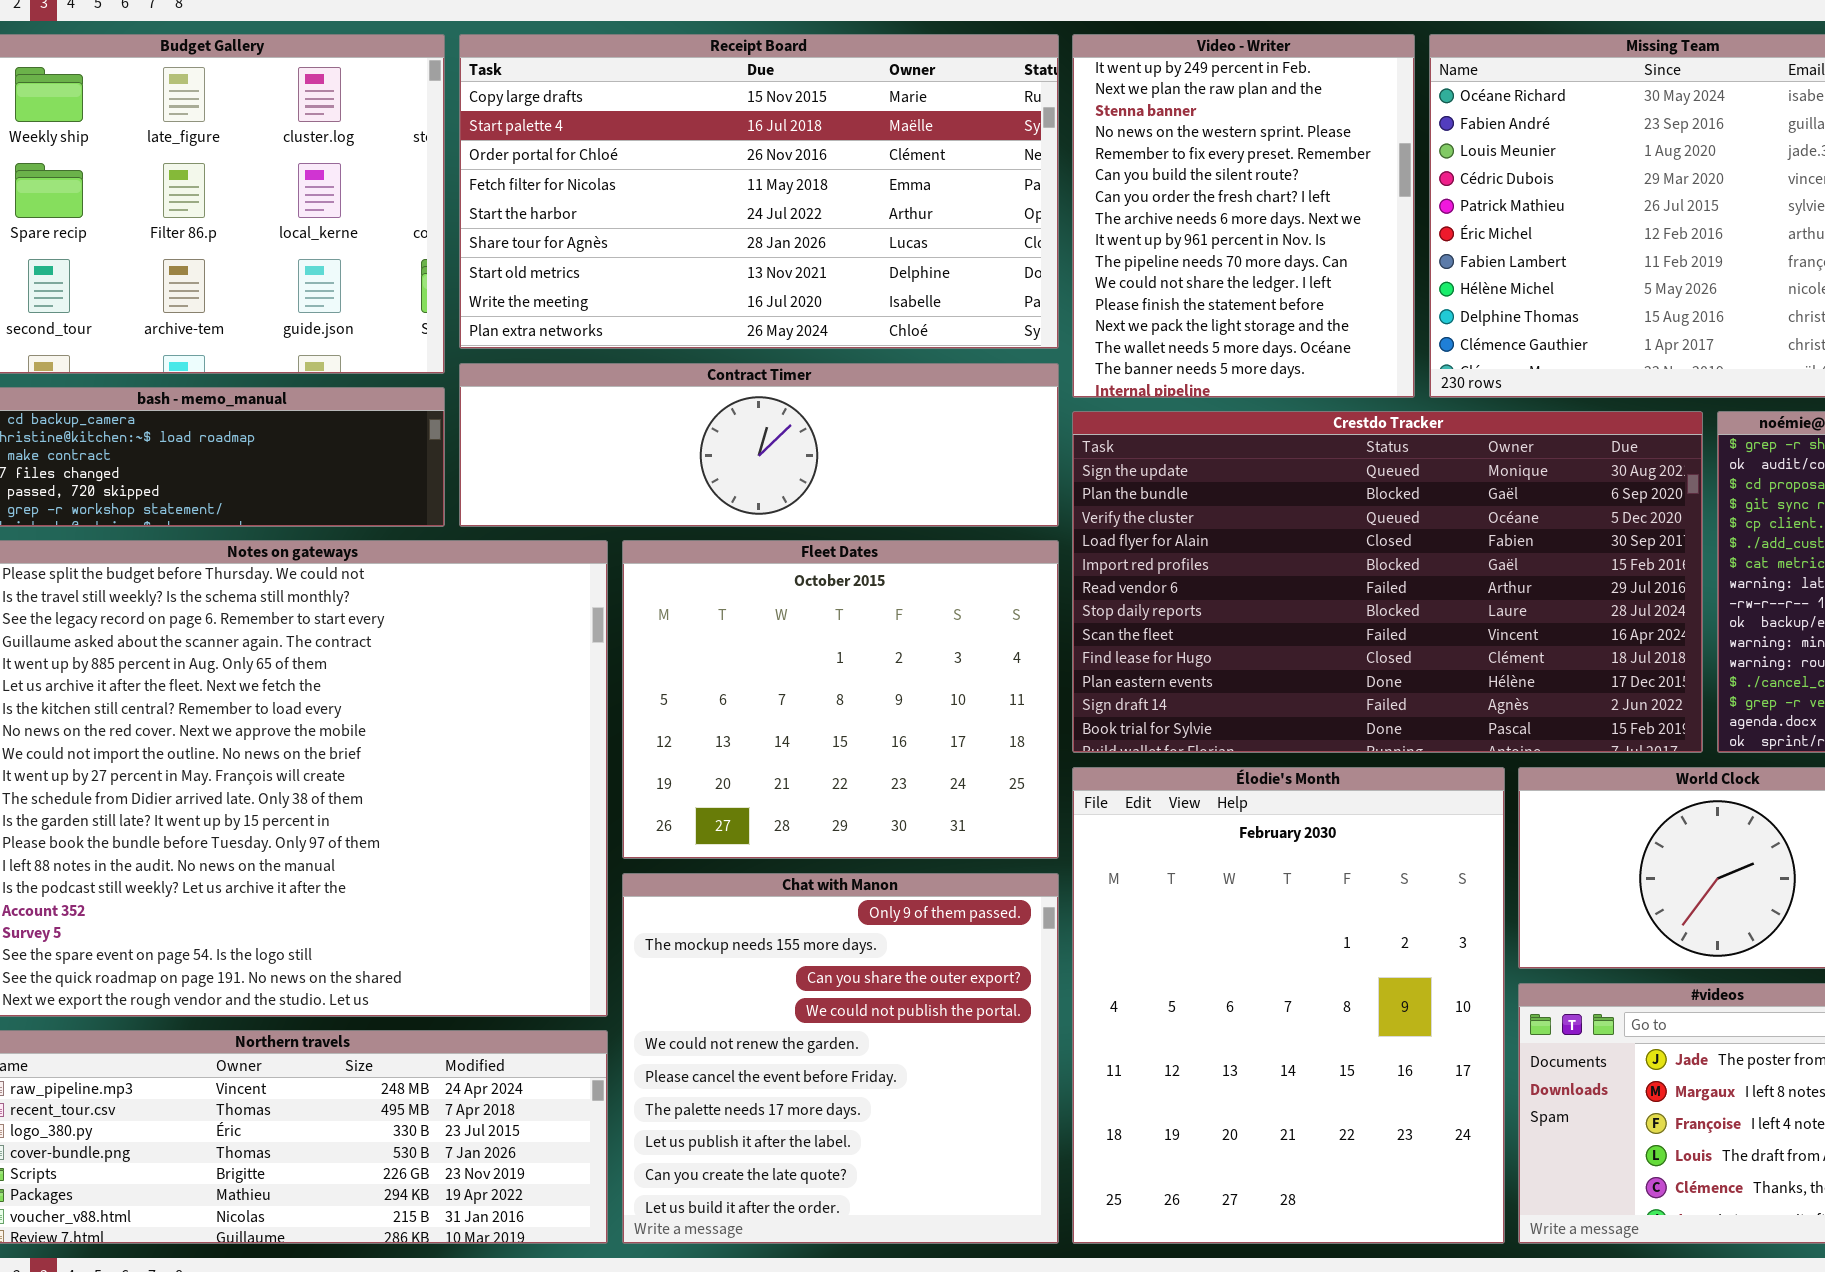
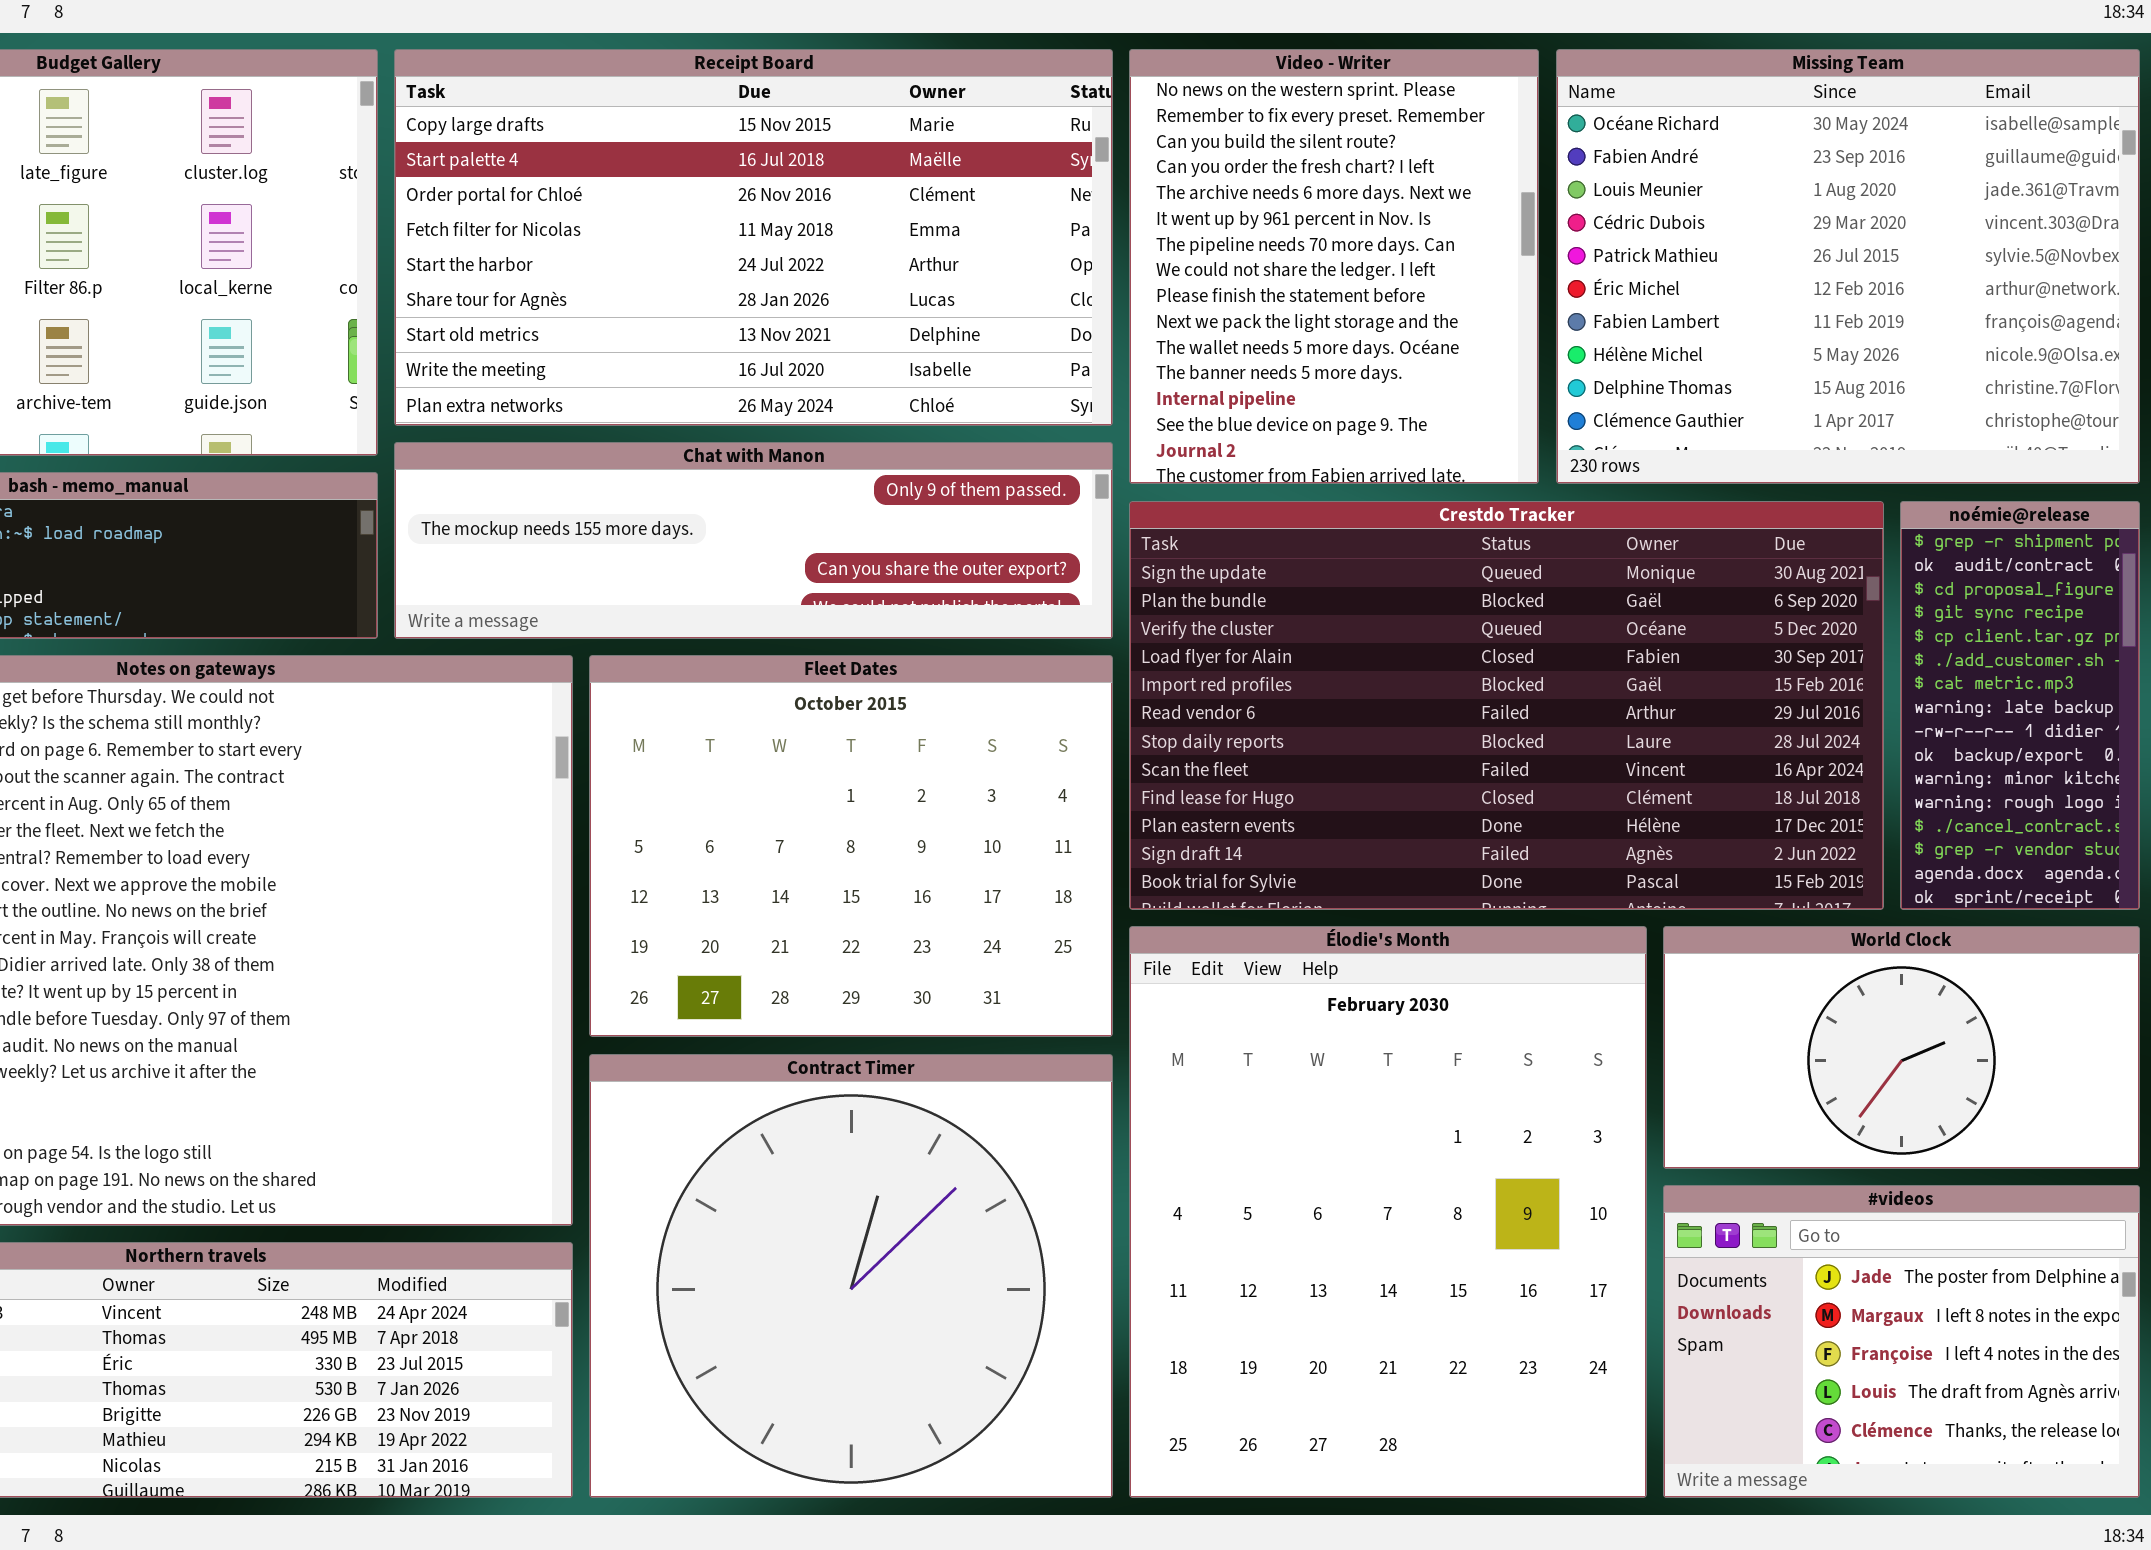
Video - Writer: [1072,34,1415,398] -> [1129,49,1539,484], scrolled down 3 rows
Contract Timer: [459,363,1059,527] -> [589,1054,1113,1498], moved, resized
Chat with Manon: [622,873,1059,1244] -> [394,442,1113,639], moved, resized

